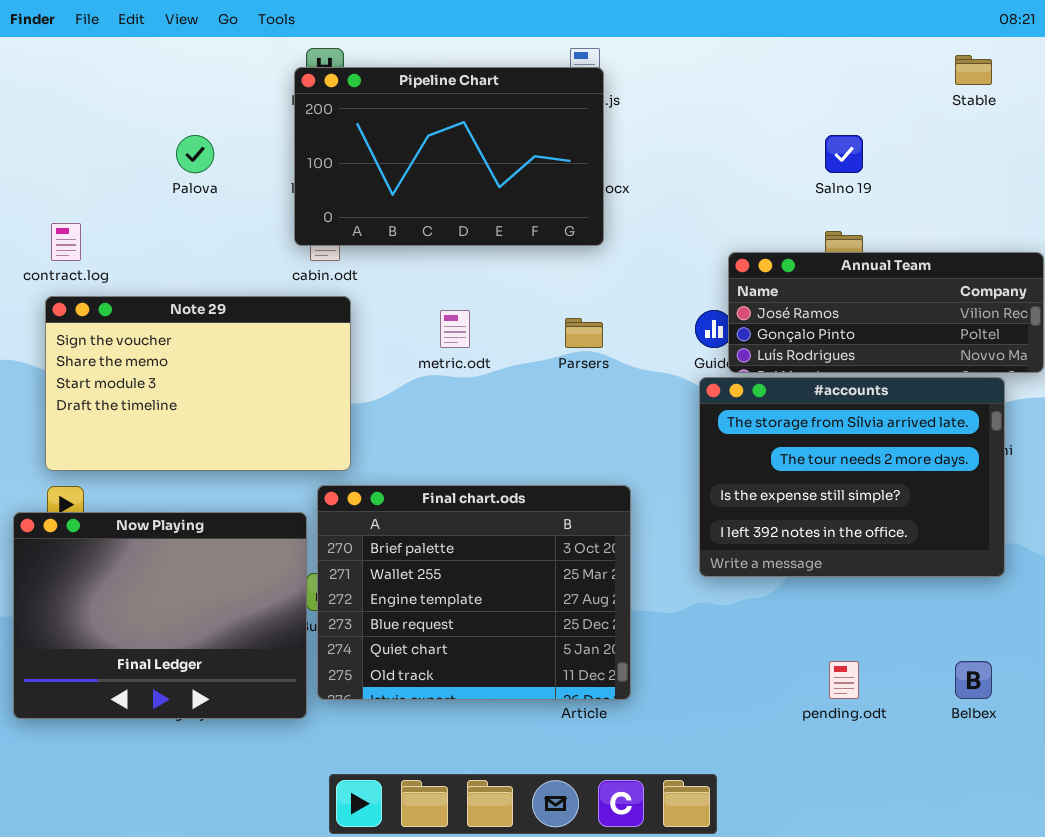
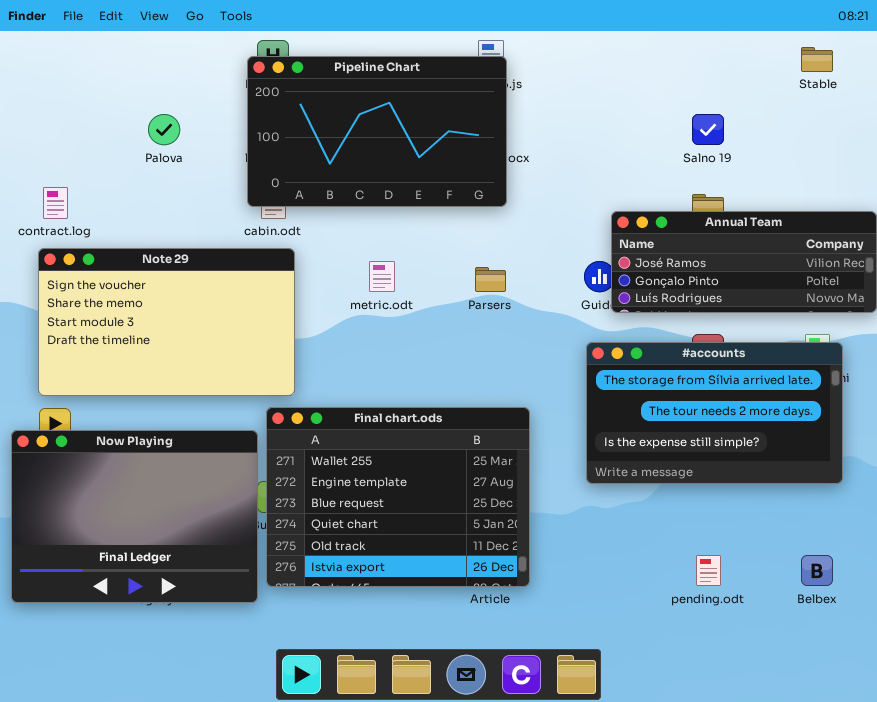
#accounts: [699,377,1005,577] -> [586,342,843,484], resized
Final chart.ods: [317,485,631,700] -> [266,407,530,587], scrolled down 1 row

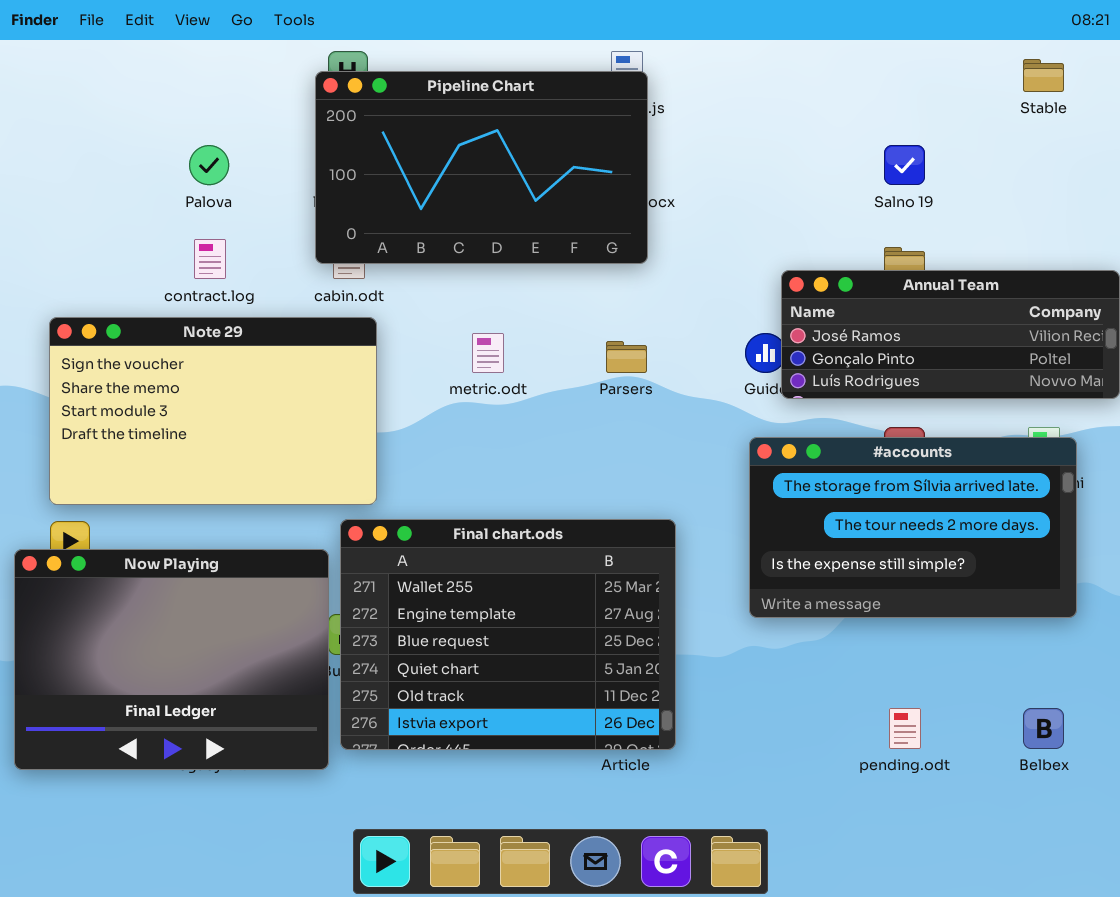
contract.log: [43,187,68,219] -> [194,239,226,279], moved

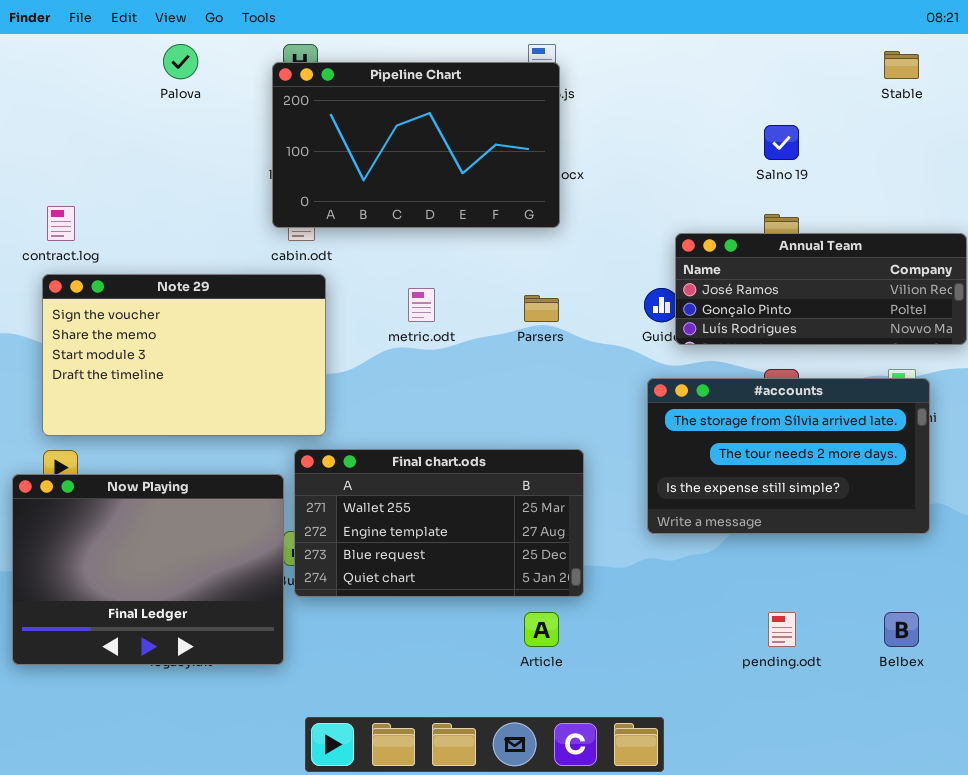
Palova: [189,145,229,185] -> [163,44,198,79], moved
contract.log: [194,239,226,279] -> [47,206,75,241], moved
Final chart.ods: [340,519,676,750] -> [294,449,584,597], resized

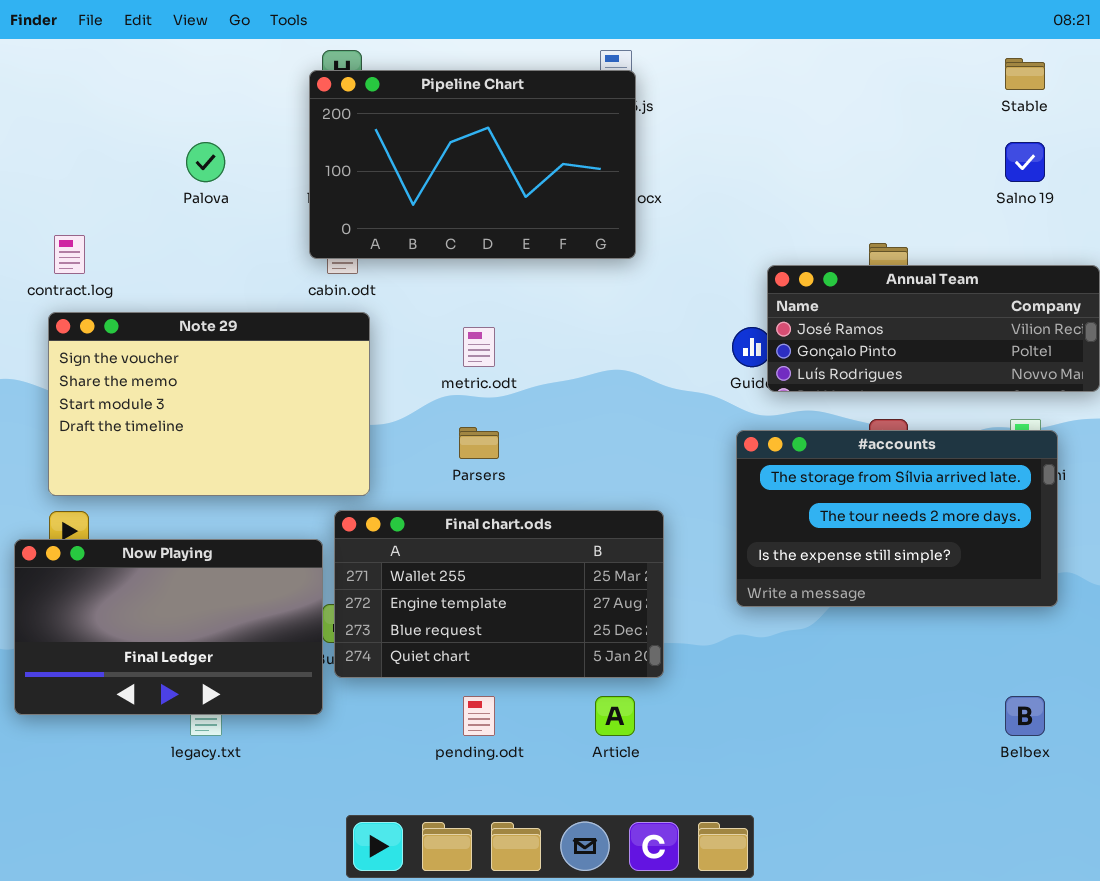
Palova: [163,44,198,79] -> [186,142,225,182], moved
Salno 19: [764,125,799,160] -> [1005,142,1045,182], moved
Parsers: [524,295,559,322] -> [459,427,499,459], moved
Now Playing: [12,474,284,665] -> [14,539,323,715], resized
pending.odt: [768,612,796,647] -> [463,696,495,736], moved

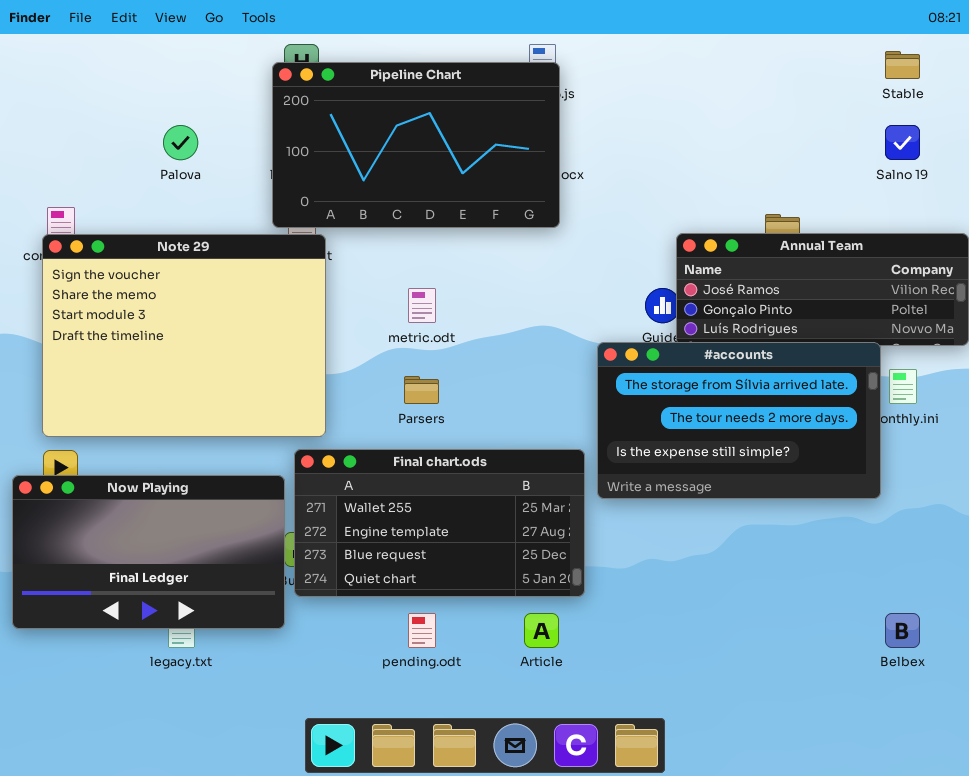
Note 29: [48,312,370,496] -> [42,234,326,437], resized
#accounts: [736,430,1058,607] -> [597,342,881,499], moved

